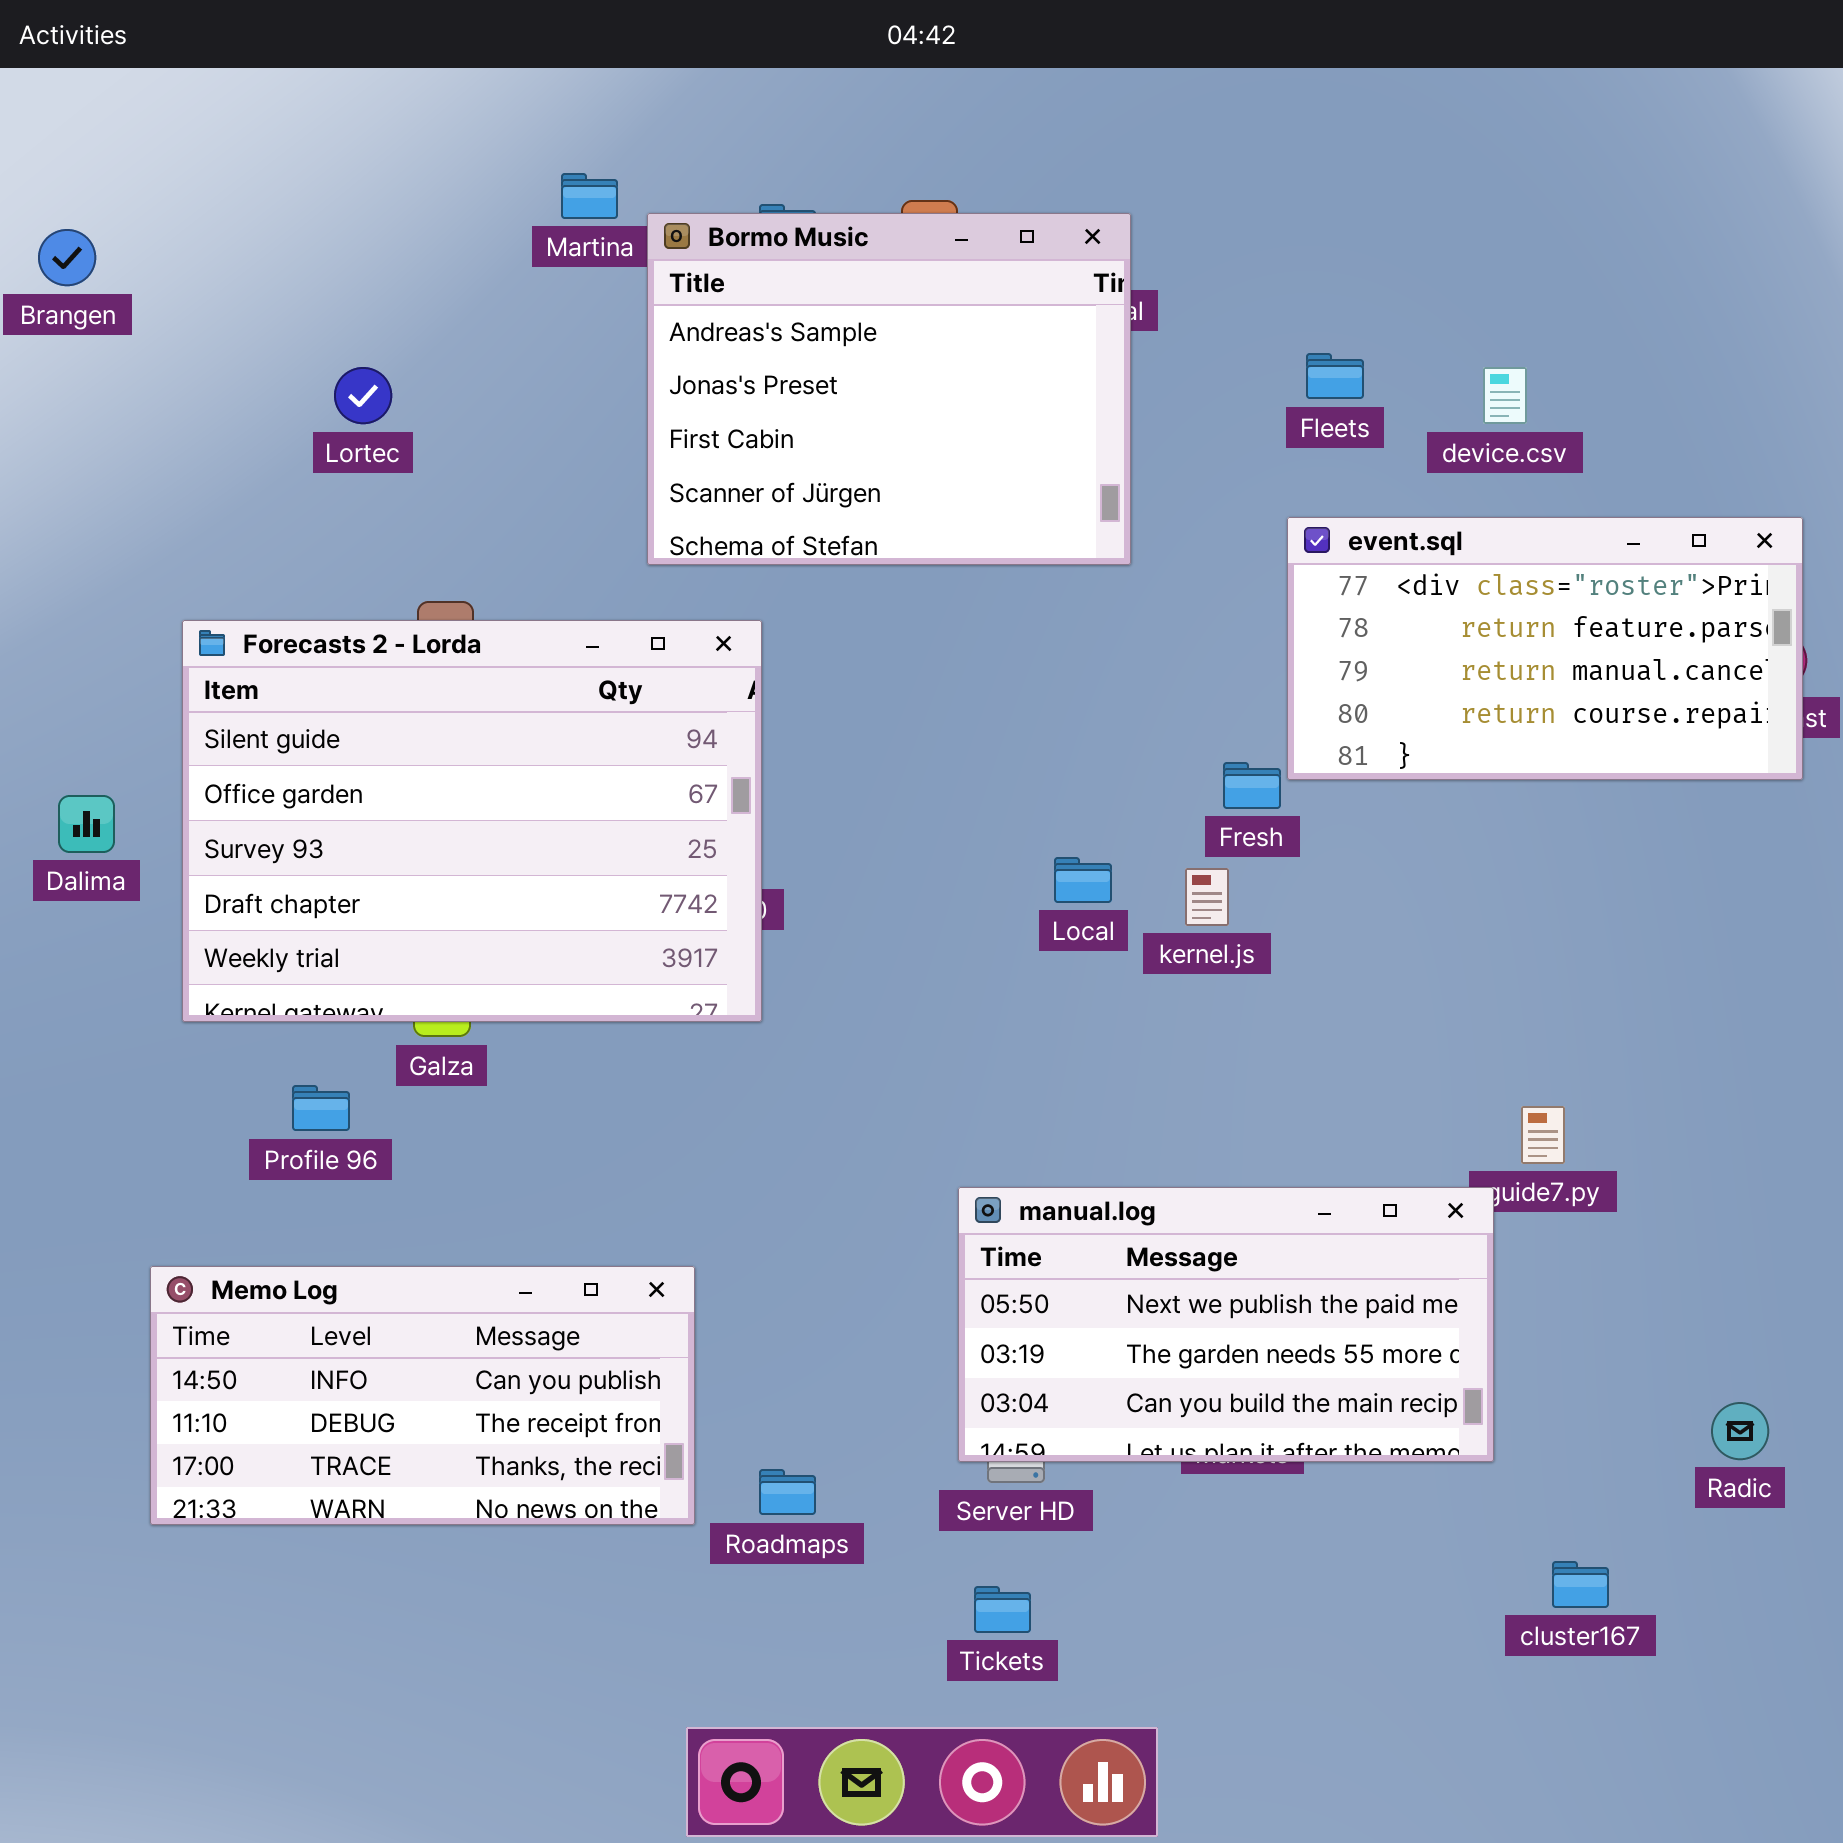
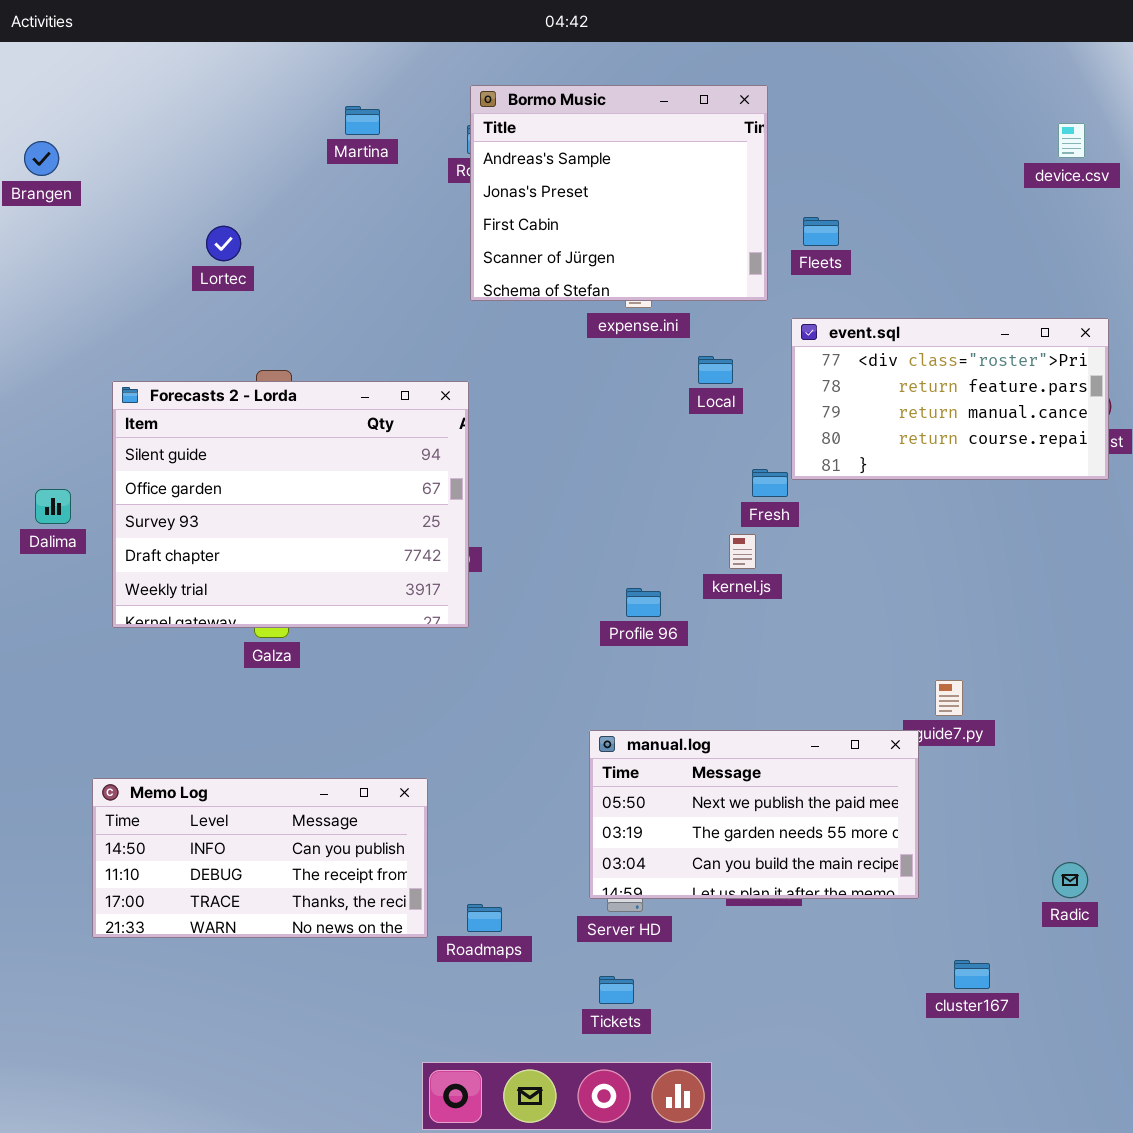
Bormo Music: [647,213,1131,565] -> [470,85,768,301], moved
device.csv: [1483,367,1527,424] -> [1058,123,1085,158], moved
Local: [1054,857,1112,903] -> [698,356,733,384], moved
Profile 96: [292,1085,350,1131] -> [626,588,661,617], moved

